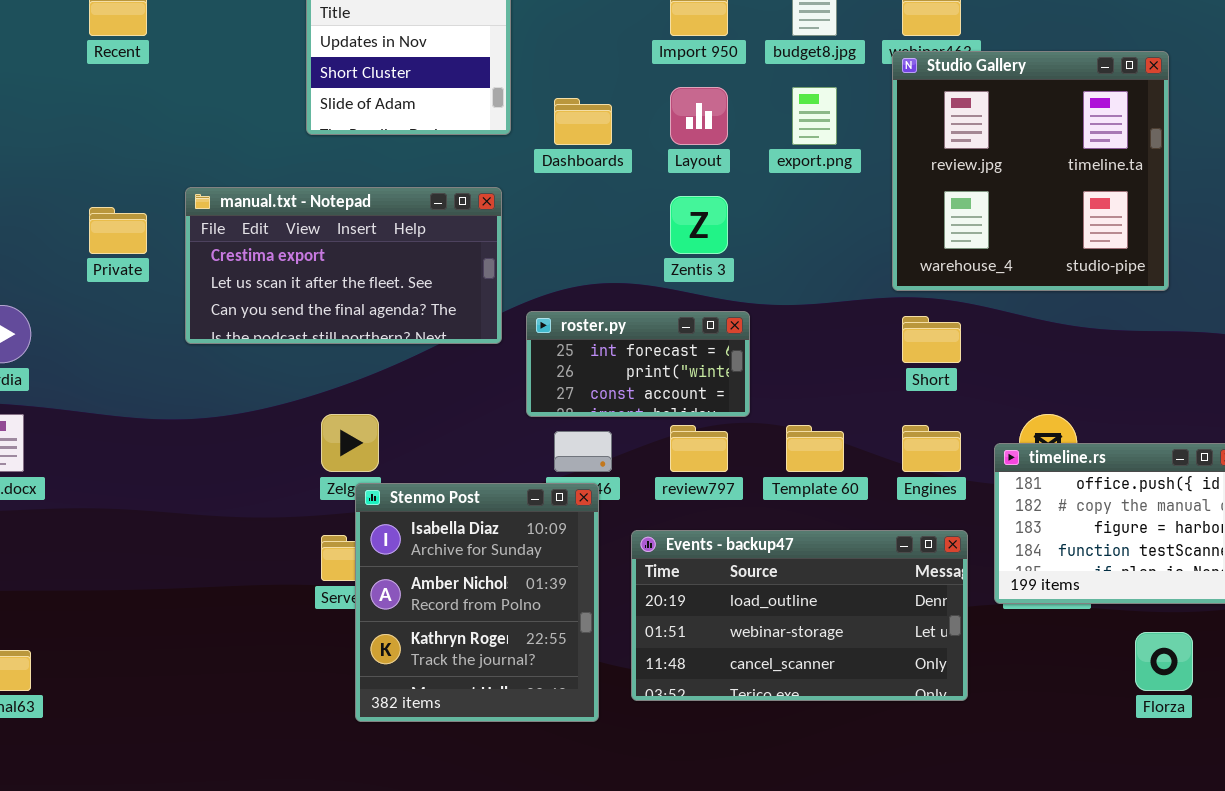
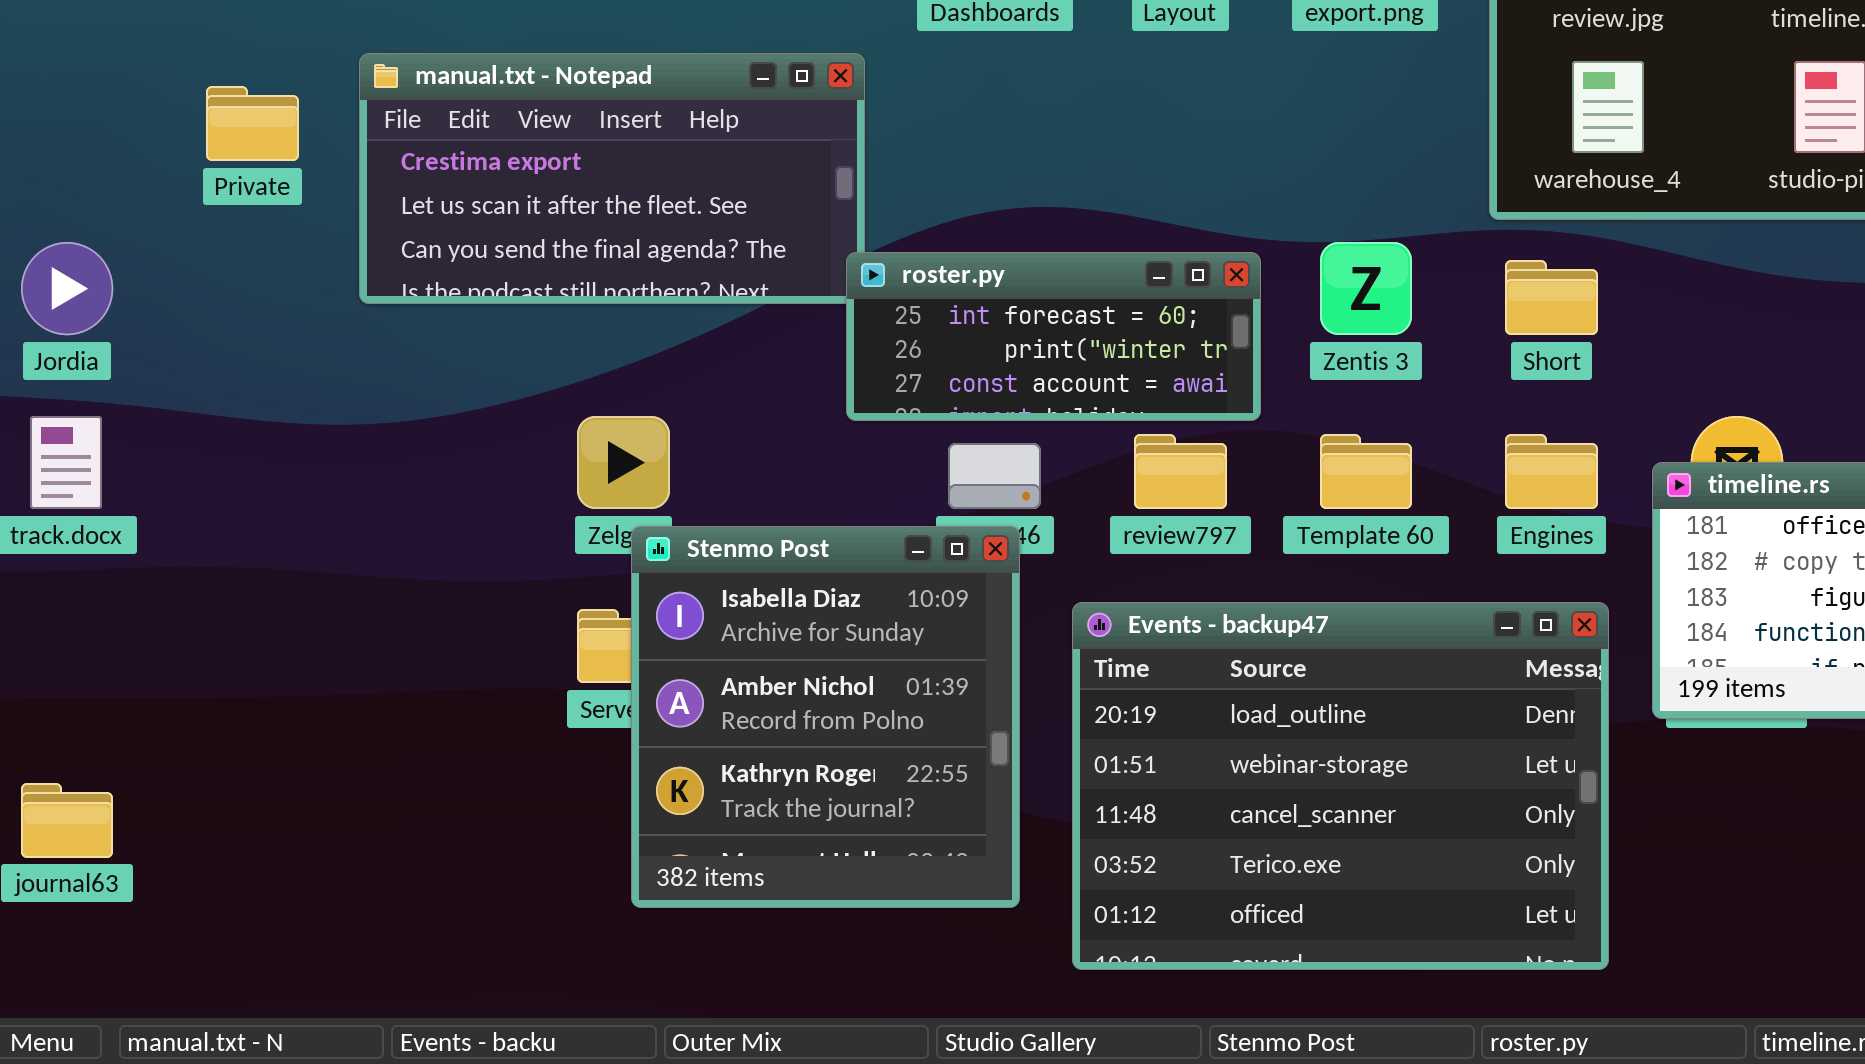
Zentis 3: [670,196,728,254] -> [1320,242,1412,335], moved
roster.py: [526,311,750,417] -> [846,252,1261,421], resized
Events - backup47: [631,530,968,701] -> [1072,602,1609,970], resized

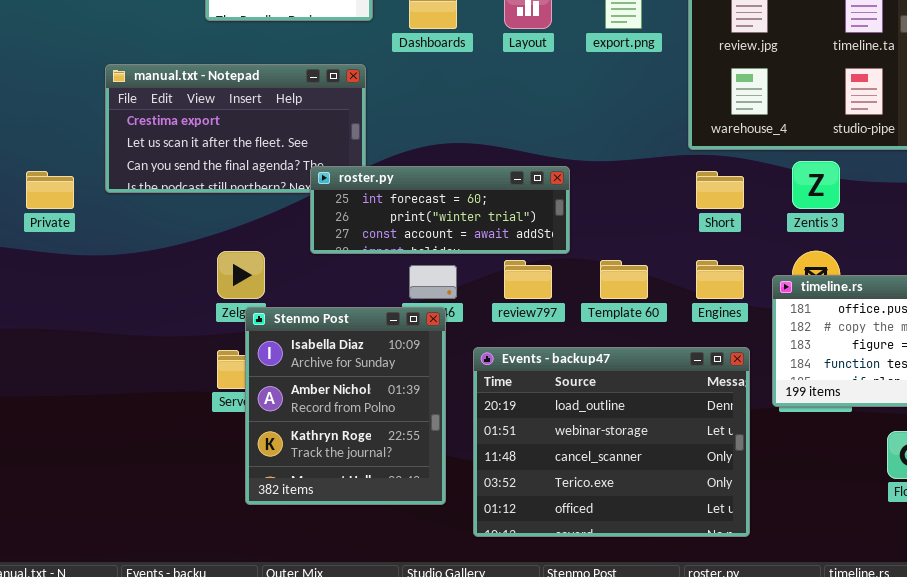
Private: [206,86,299,161] -> [26,171,74,209], moved
Zentis 3: [1320,242,1412,335] -> [792,161,840,209], moved
roster.py: [846,252,1261,421] -> [310,166,570,254], resized

